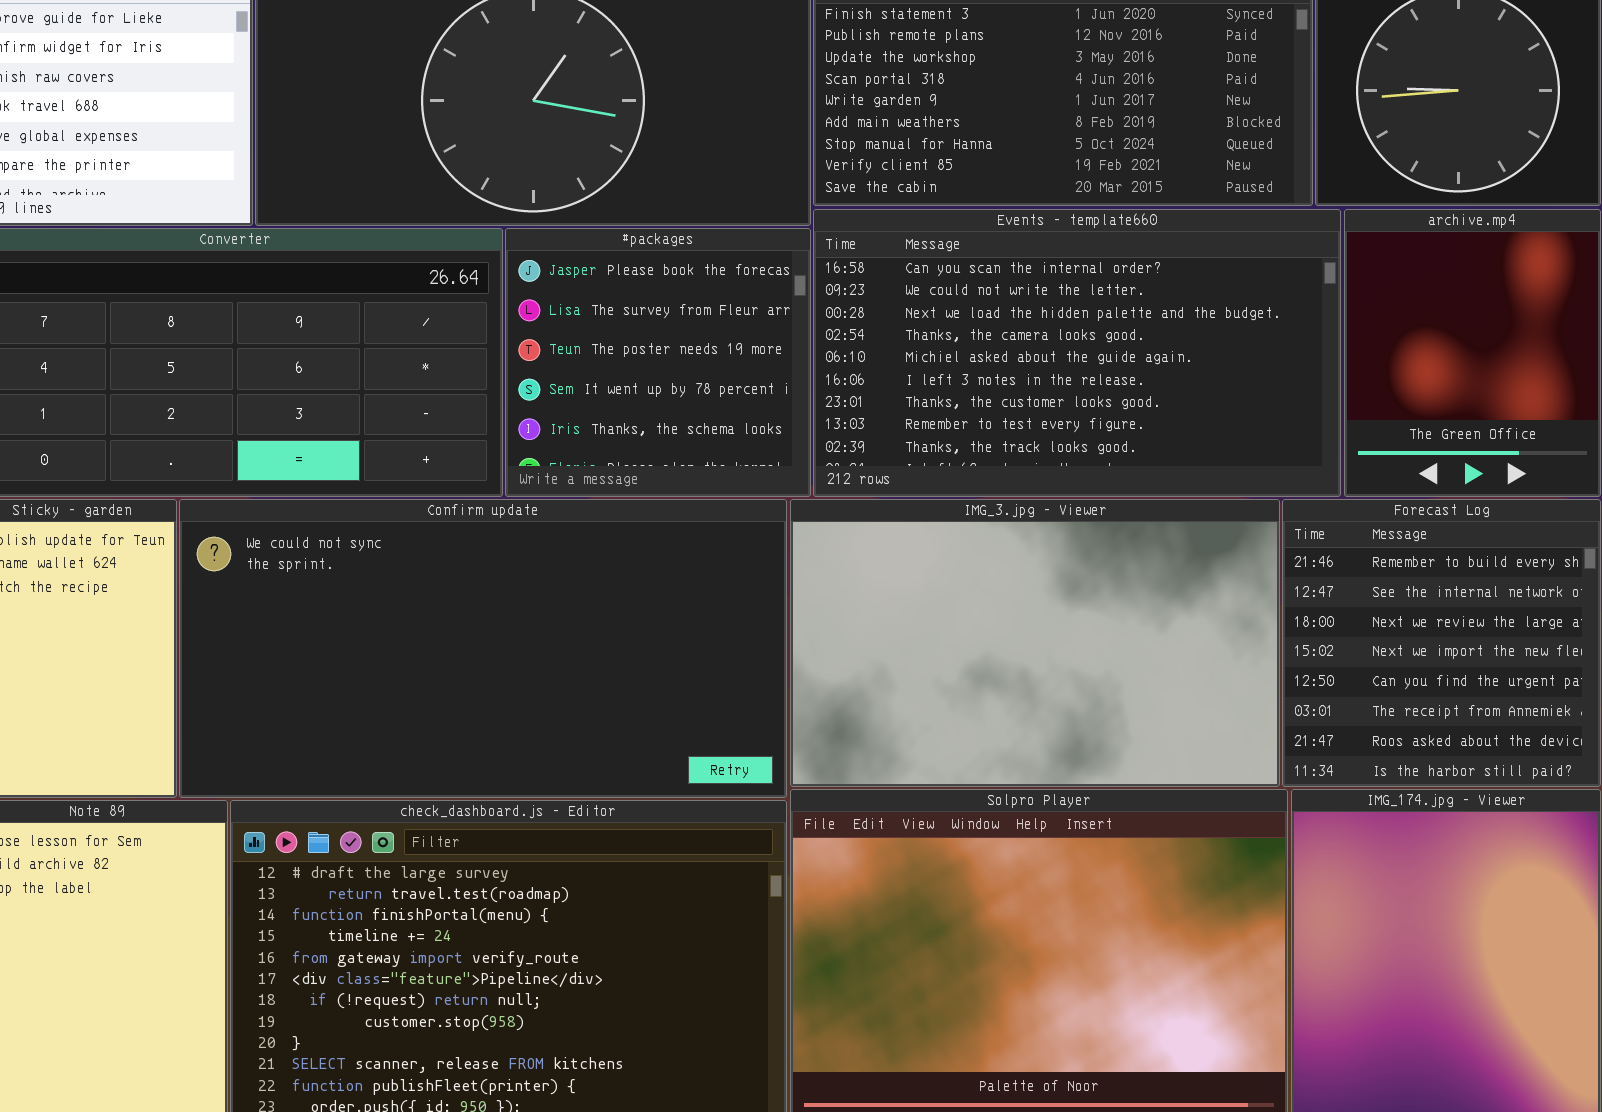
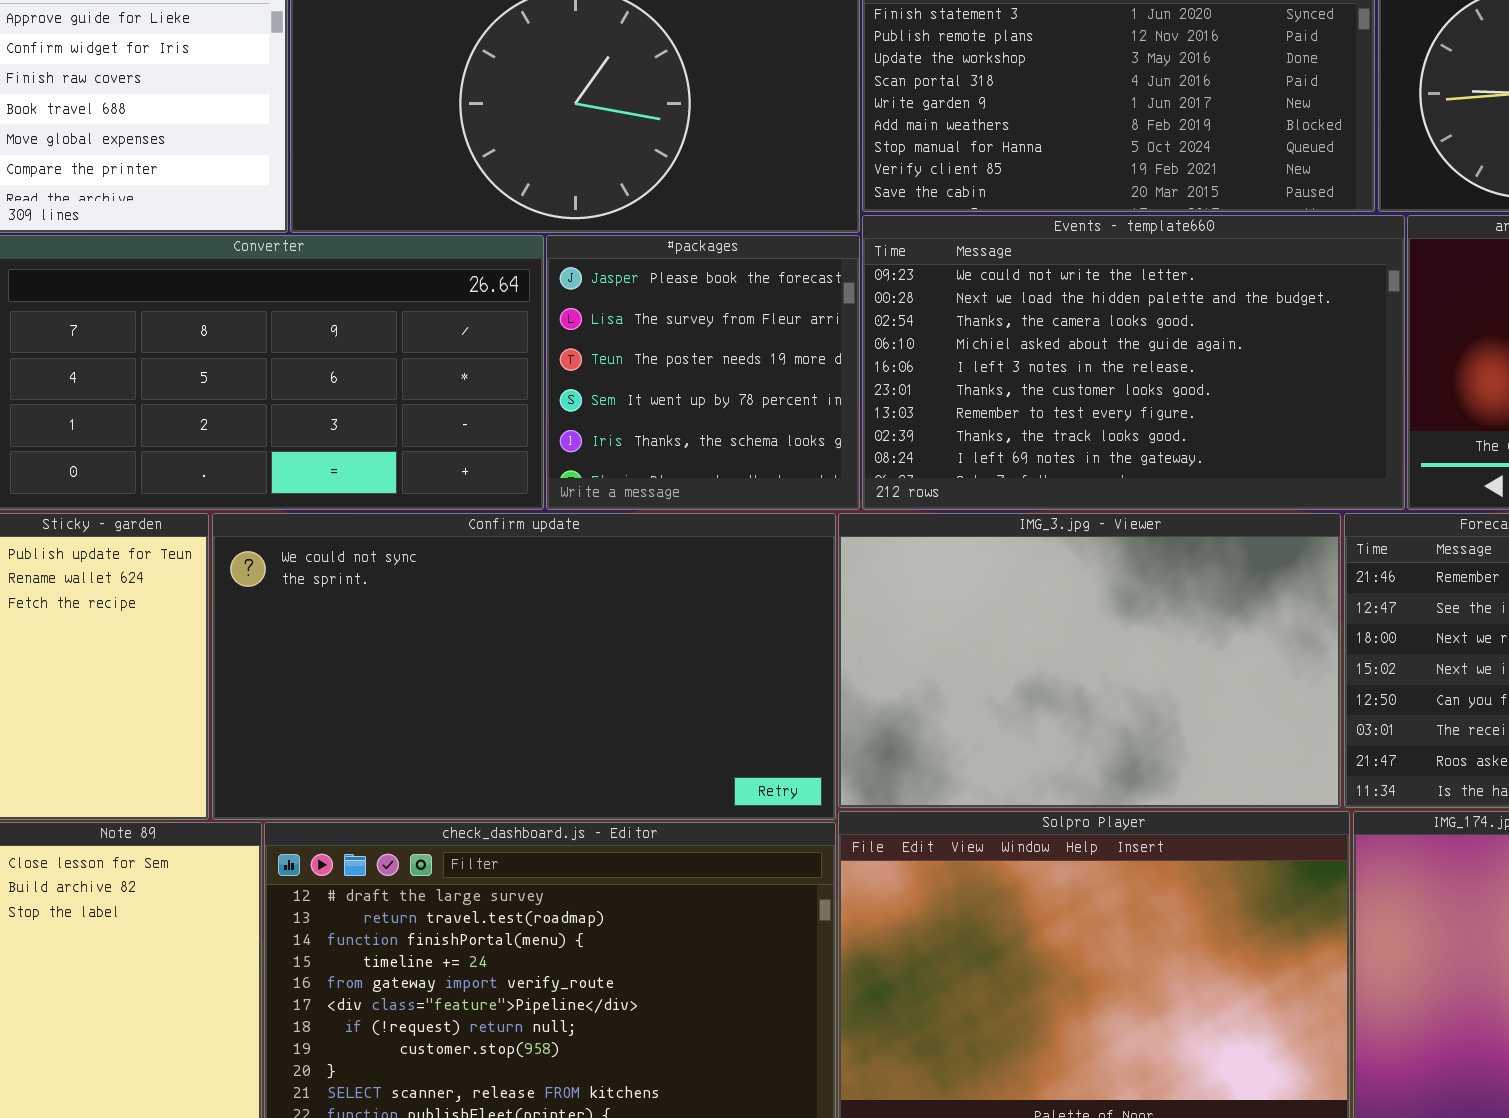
Events - template660: [813,209,1341,497] -> [862,215,1405,510], scrolled down 1 row

